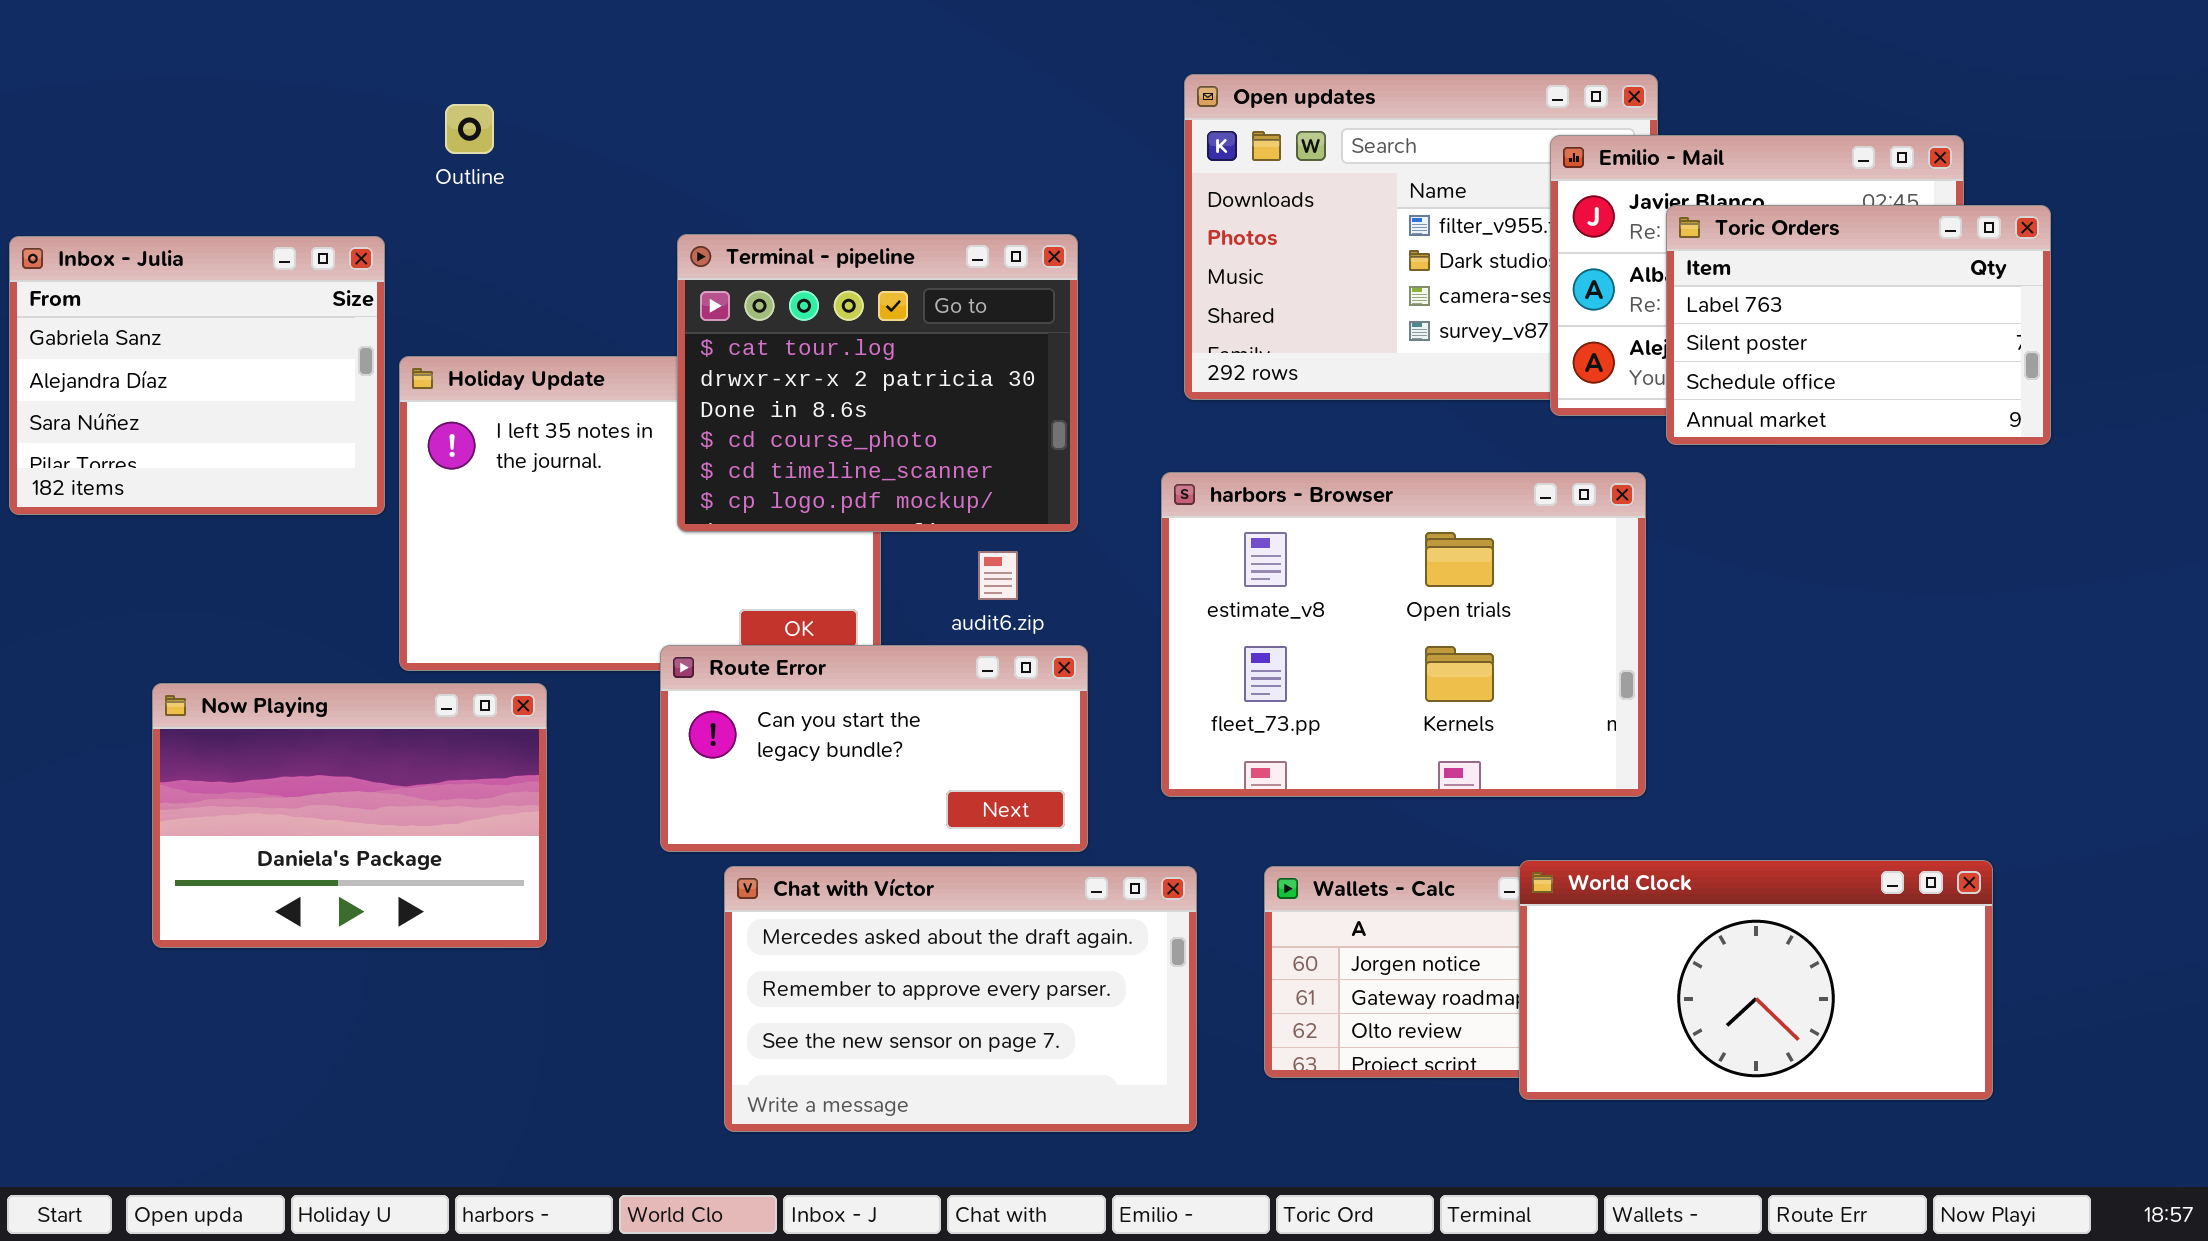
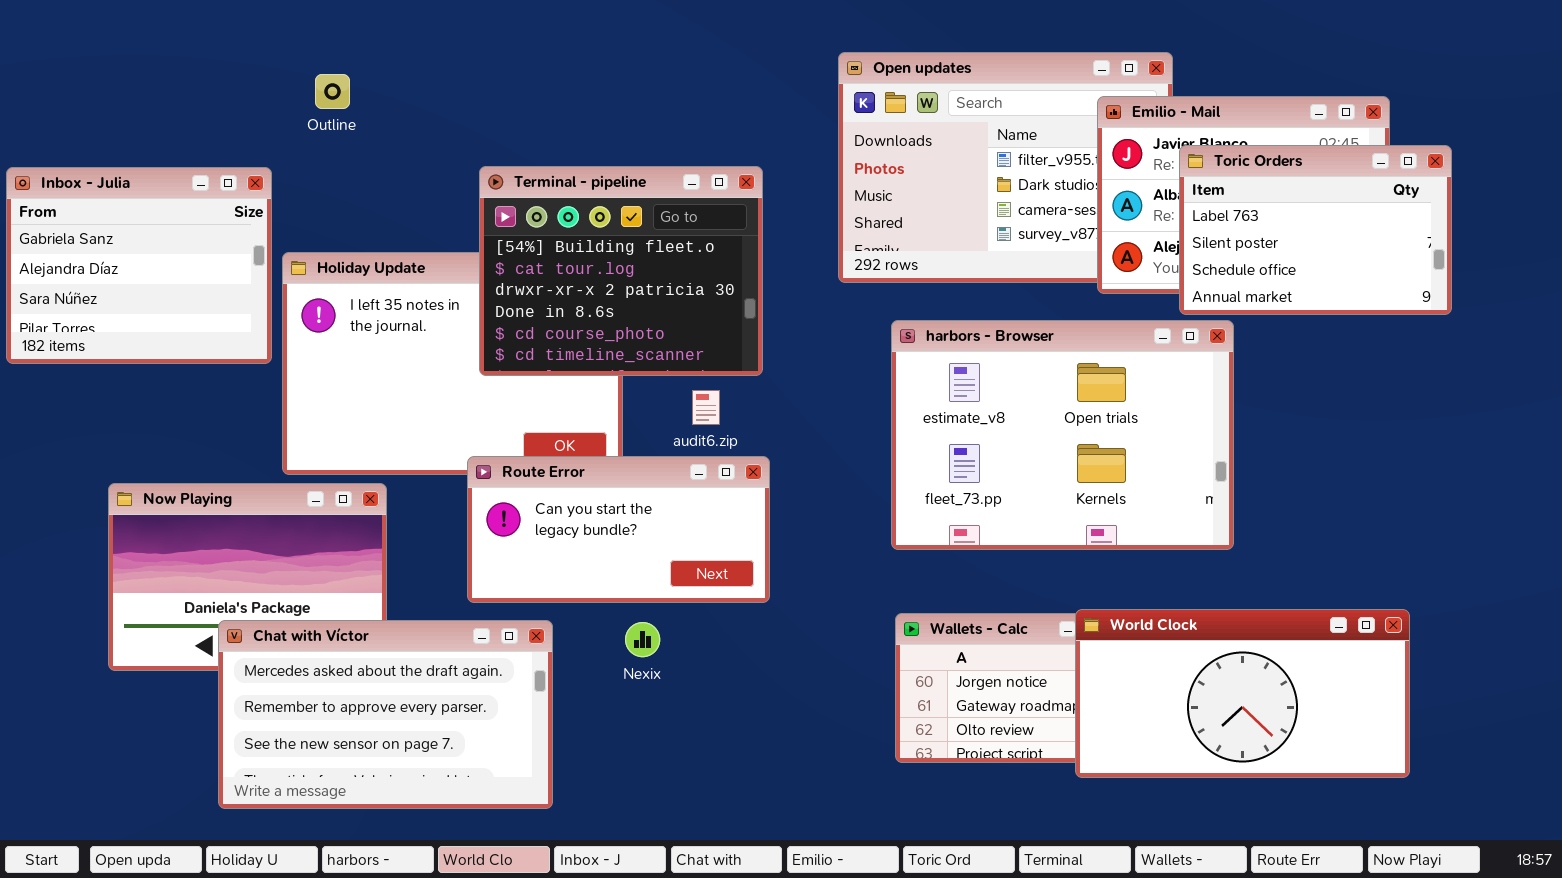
Terminal - pipeline: [677,234,1078,532] -> [479,166,763,376], scrolled up 1 row
harbors - Browser: [1161,472,1646,797] -> [891,320,1234,550], moved
Chat with Víctor: [724,866,1197,1132] -> [218,620,553,809], moved

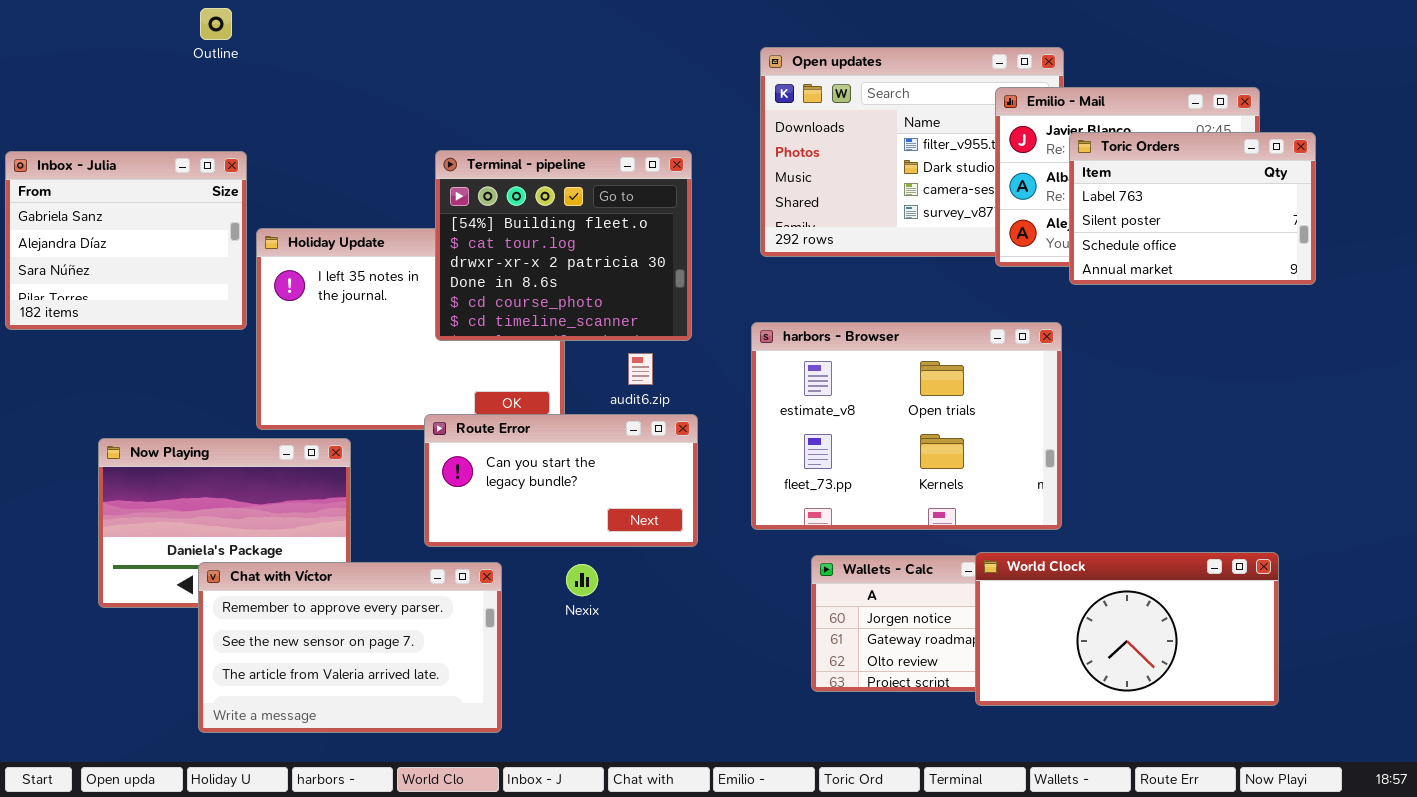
Outline: [315,74,350,109] -> [200,8,232,40], moved
harbors - Browser: [891,320,1234,550] -> [751,322,1062,530], moved
Chat with Víctor: [218,620,553,809] -> [198,562,502,733], scrolled down 1 row

